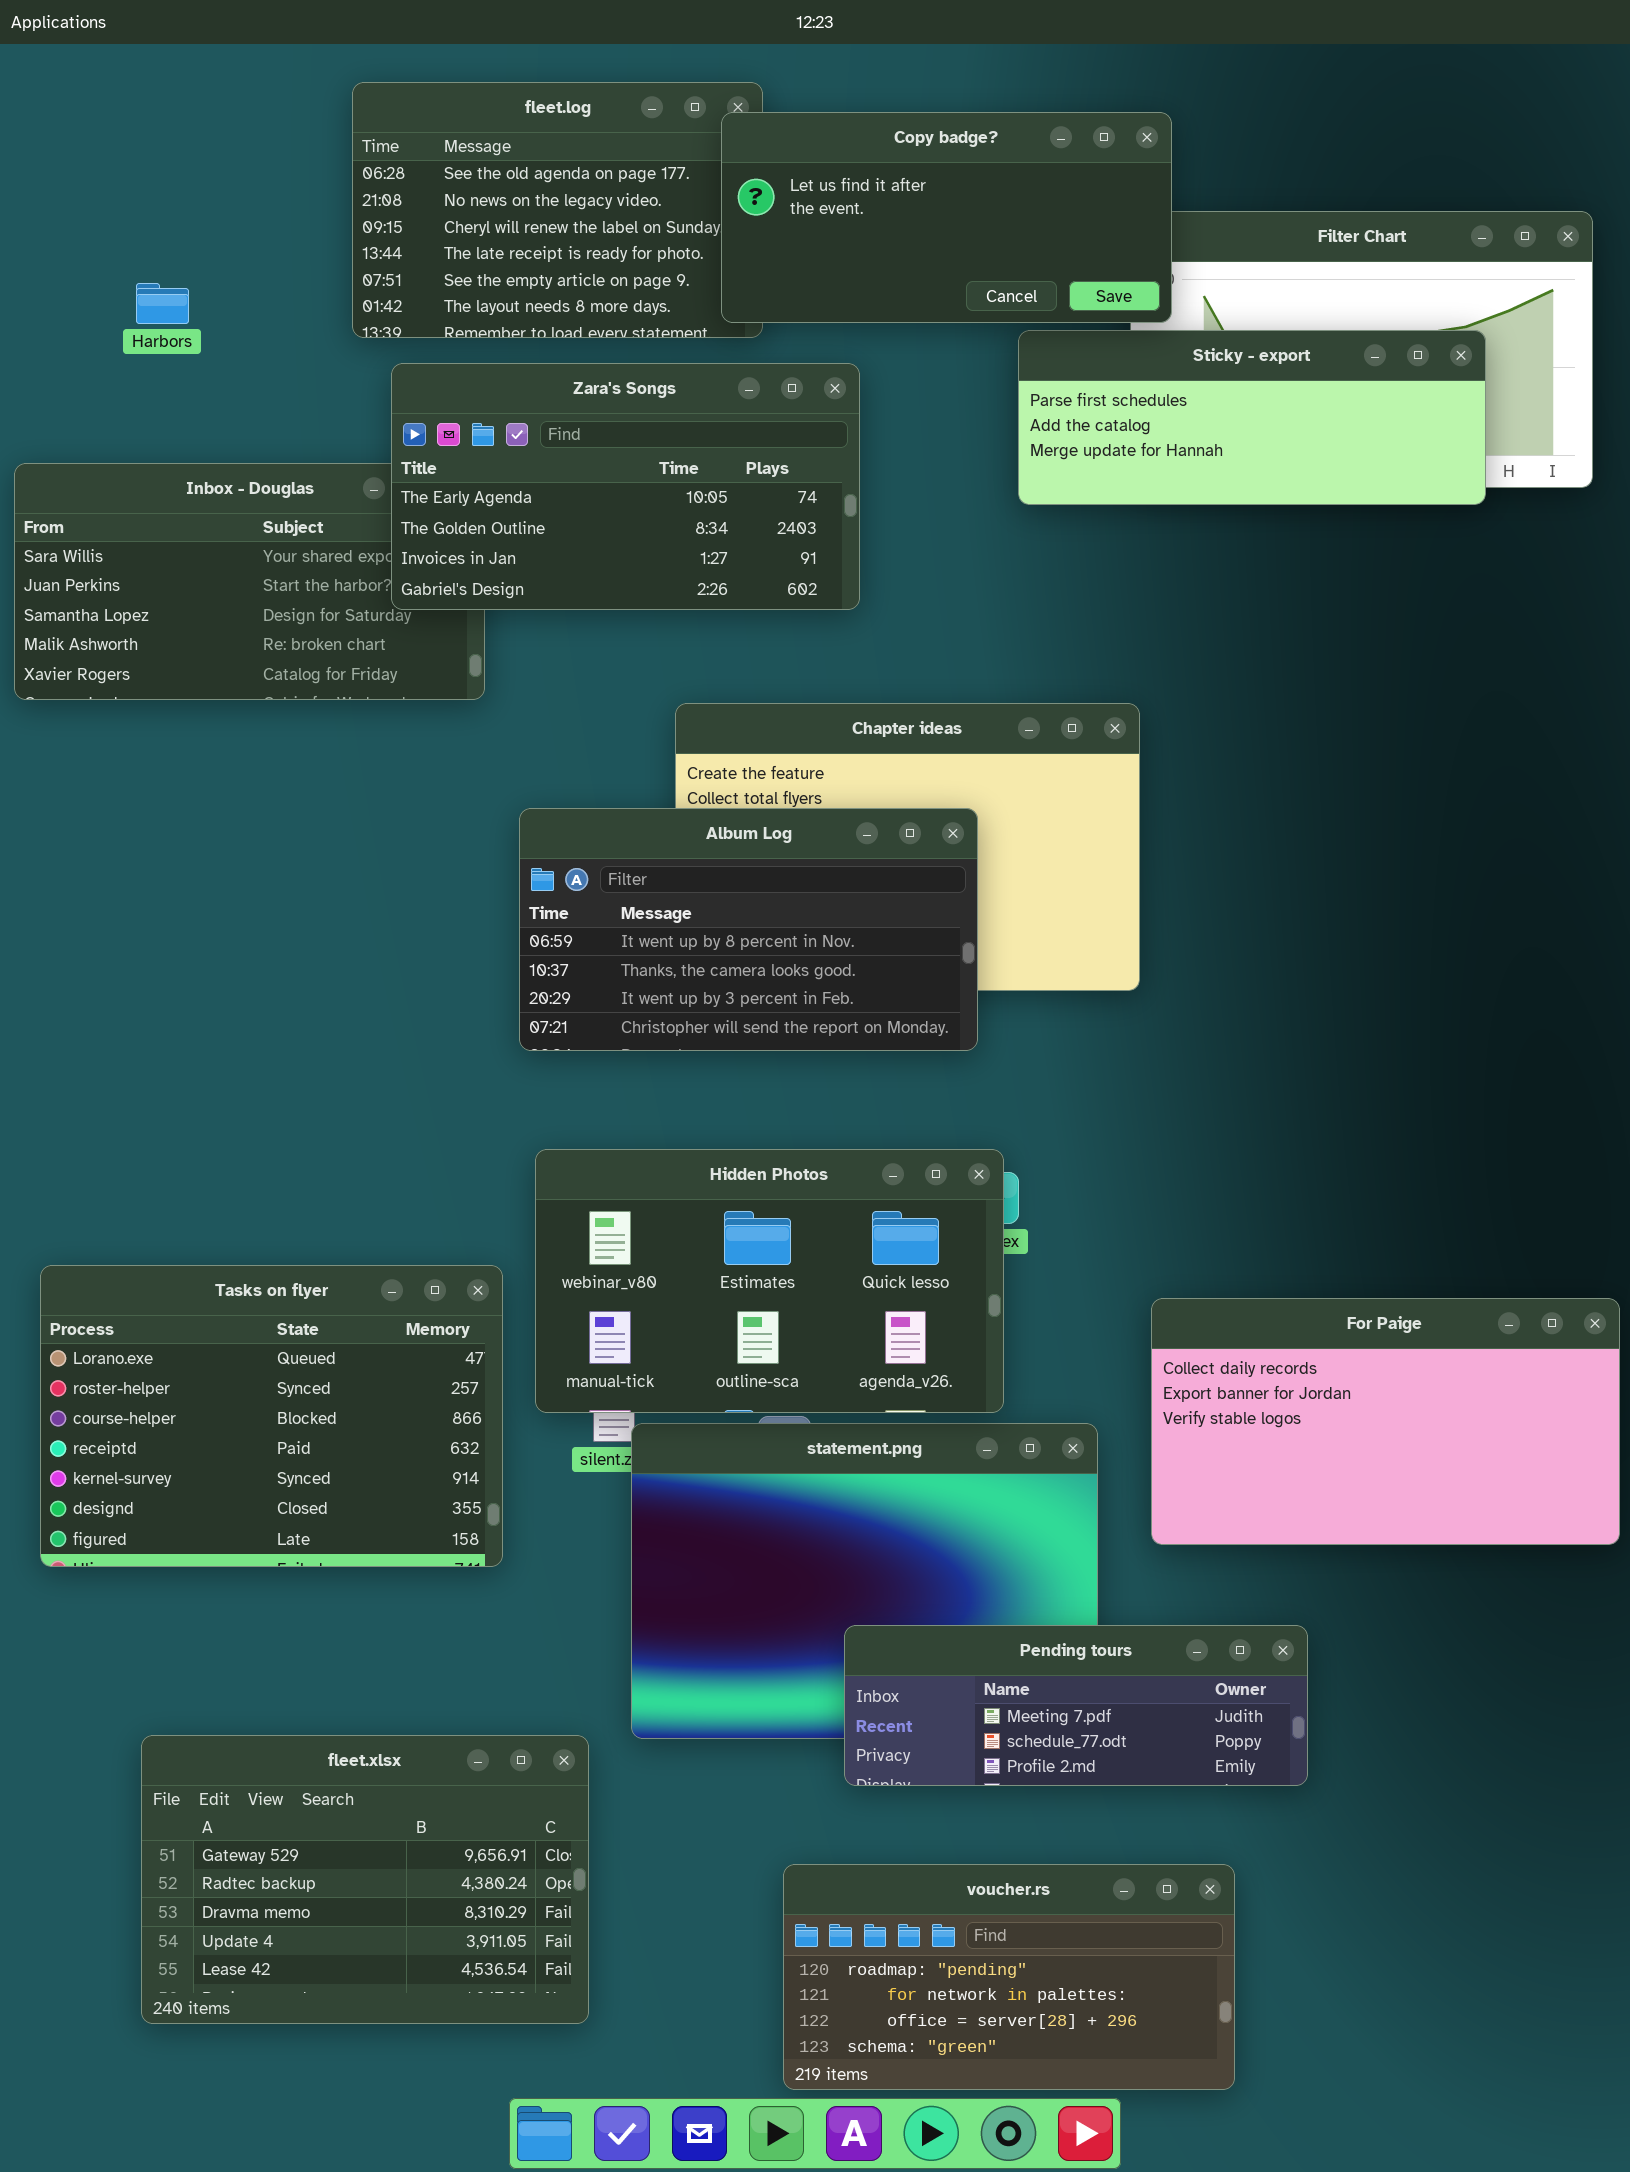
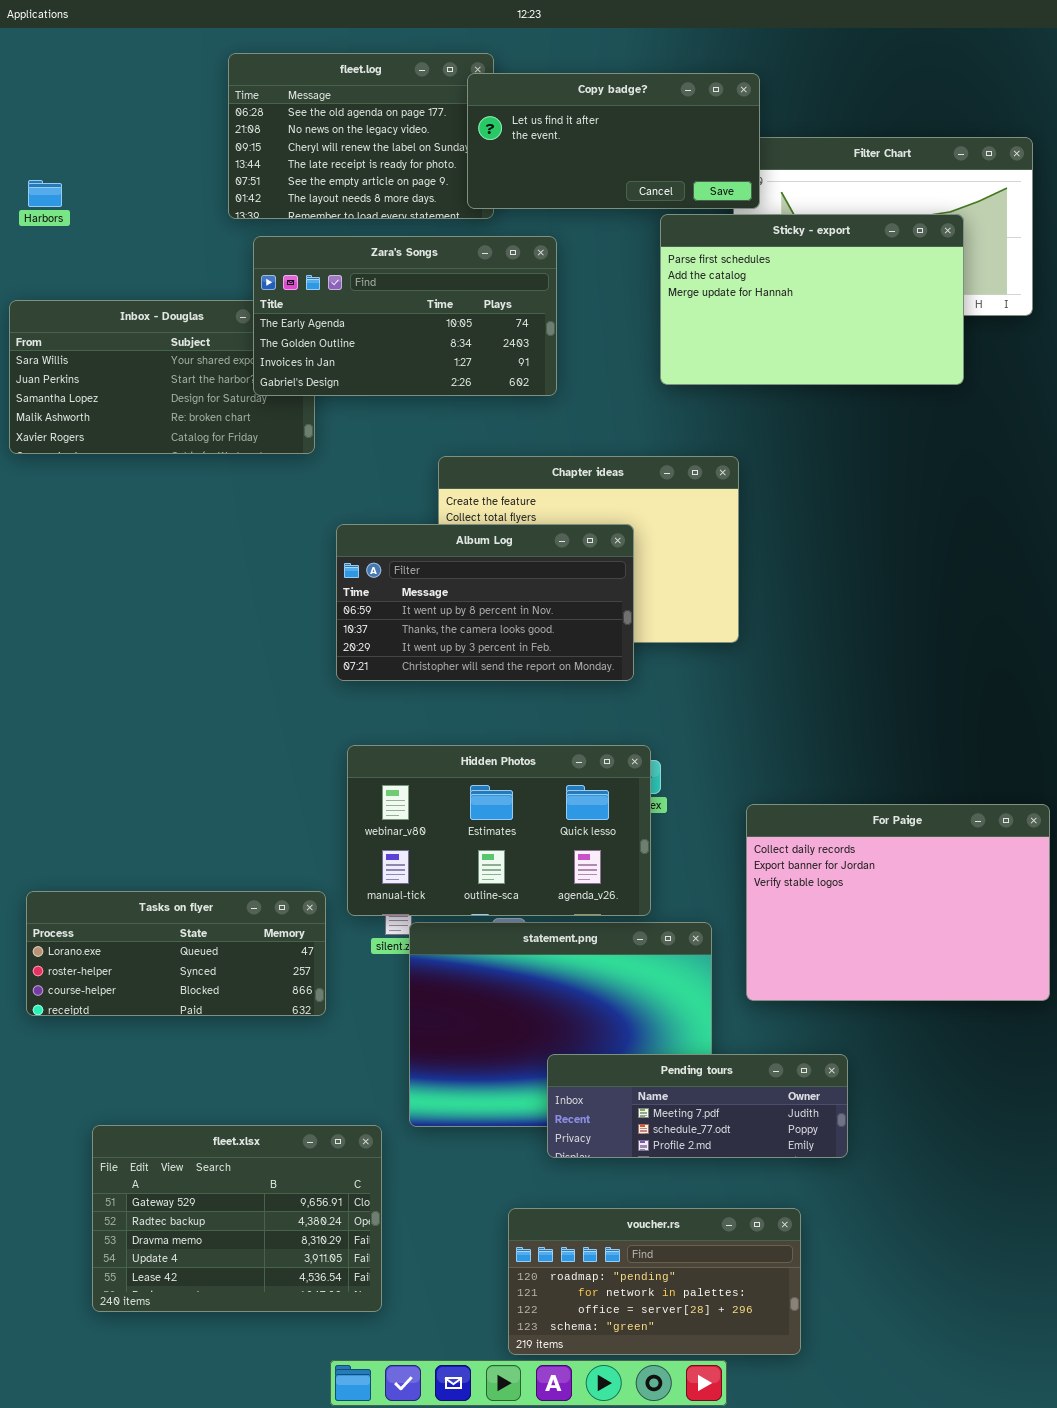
Harbors: [136,283,189,324] -> [28,180,62,207], moved
Sticky - export: [1018,330,1486,505] -> [660,214,964,385], resized
Tasks on flyer: [40,1265,503,1567] -> [26,891,326,1016], resized
For Paige: [1151,1298,1620,1545] -> [746,804,1050,1001], resized

